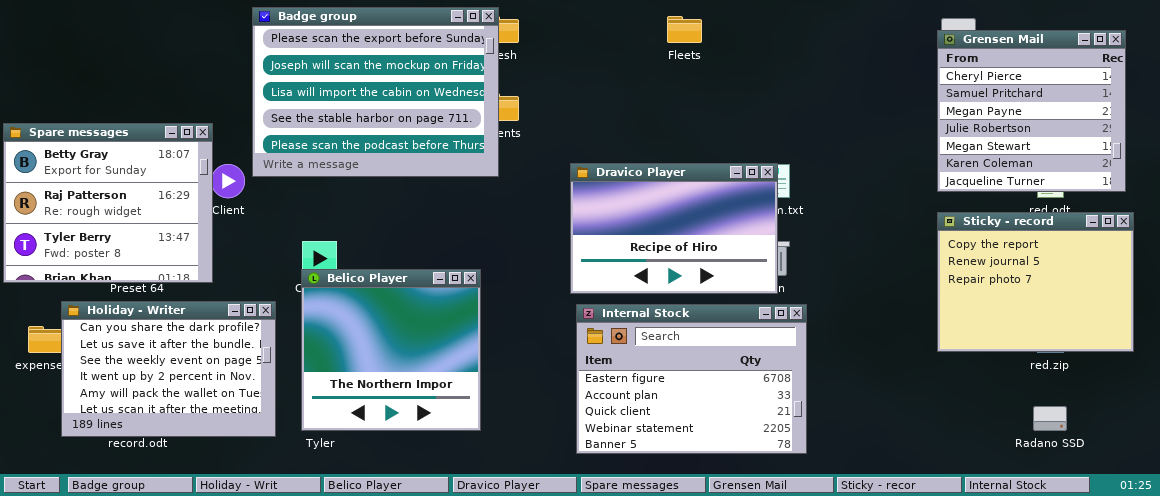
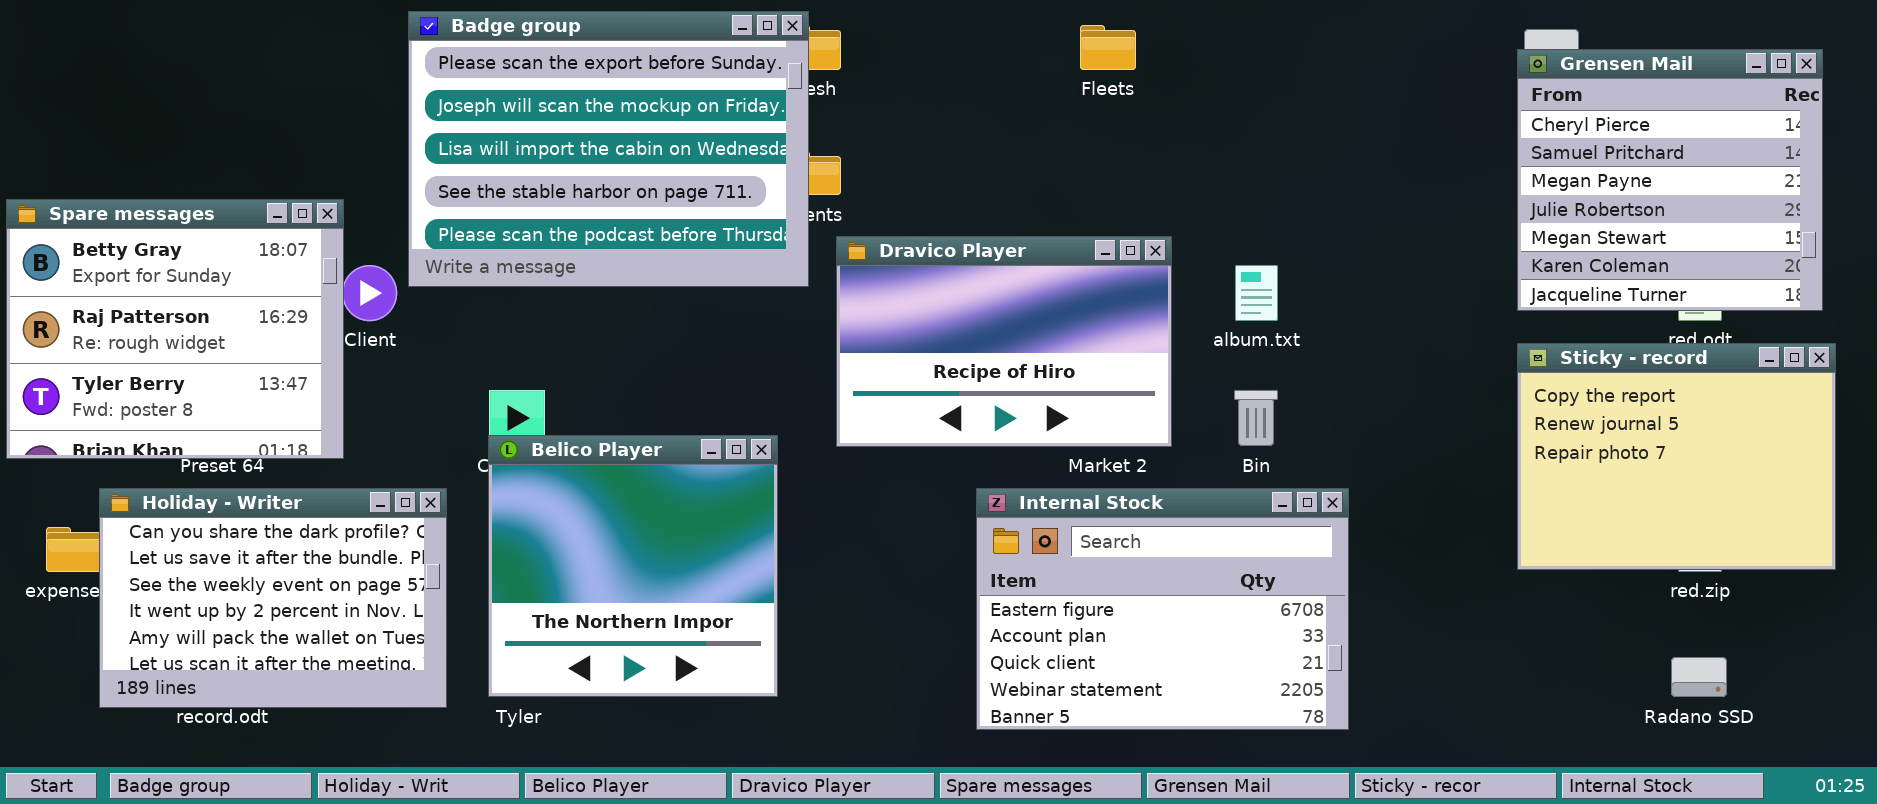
Dravico Player: [570,163,778,294] -> [836,236,1172,447], moved
Internal Stock: [576,304,807,454] -> [976,488,1349,730], moved

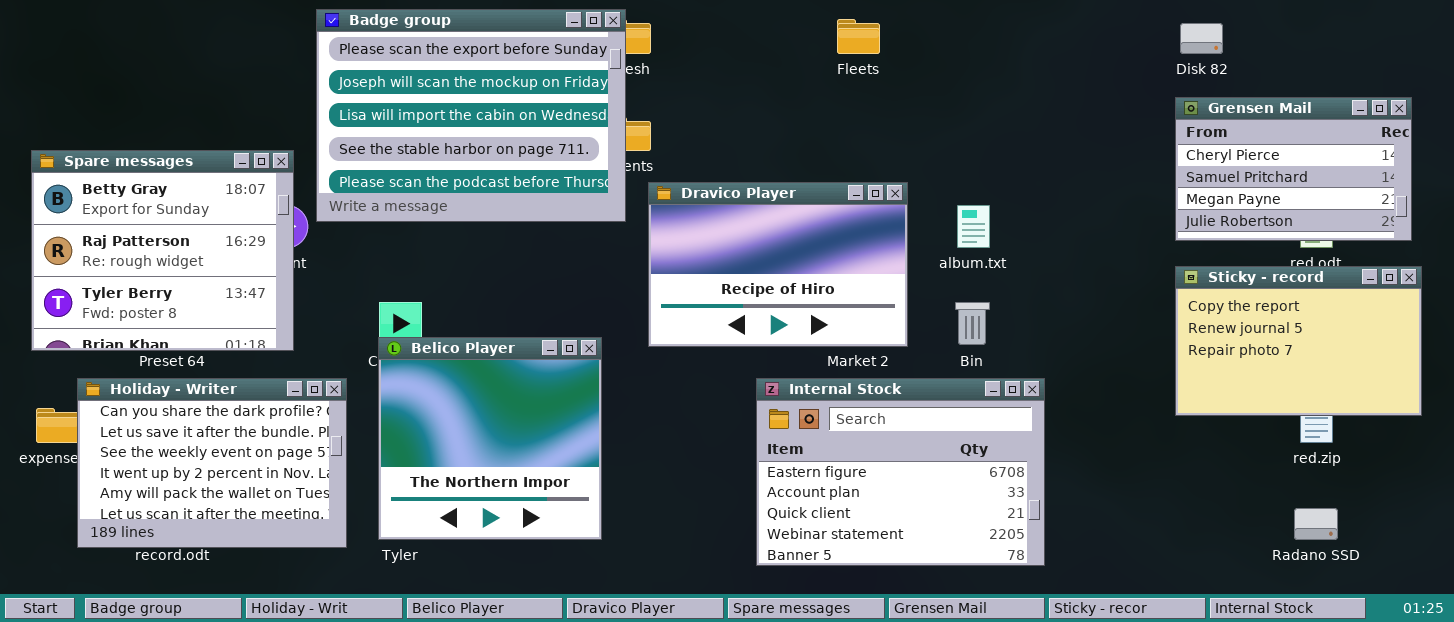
Grensen Mail: [1517,49,1823,311] -> [1175,97,1412,241], resized
Spare messages: [6,199,344,459] -> [31,150,294,351], moved
Sticky - record: [1517,343,1836,570] -> [1175,266,1422,416], resized

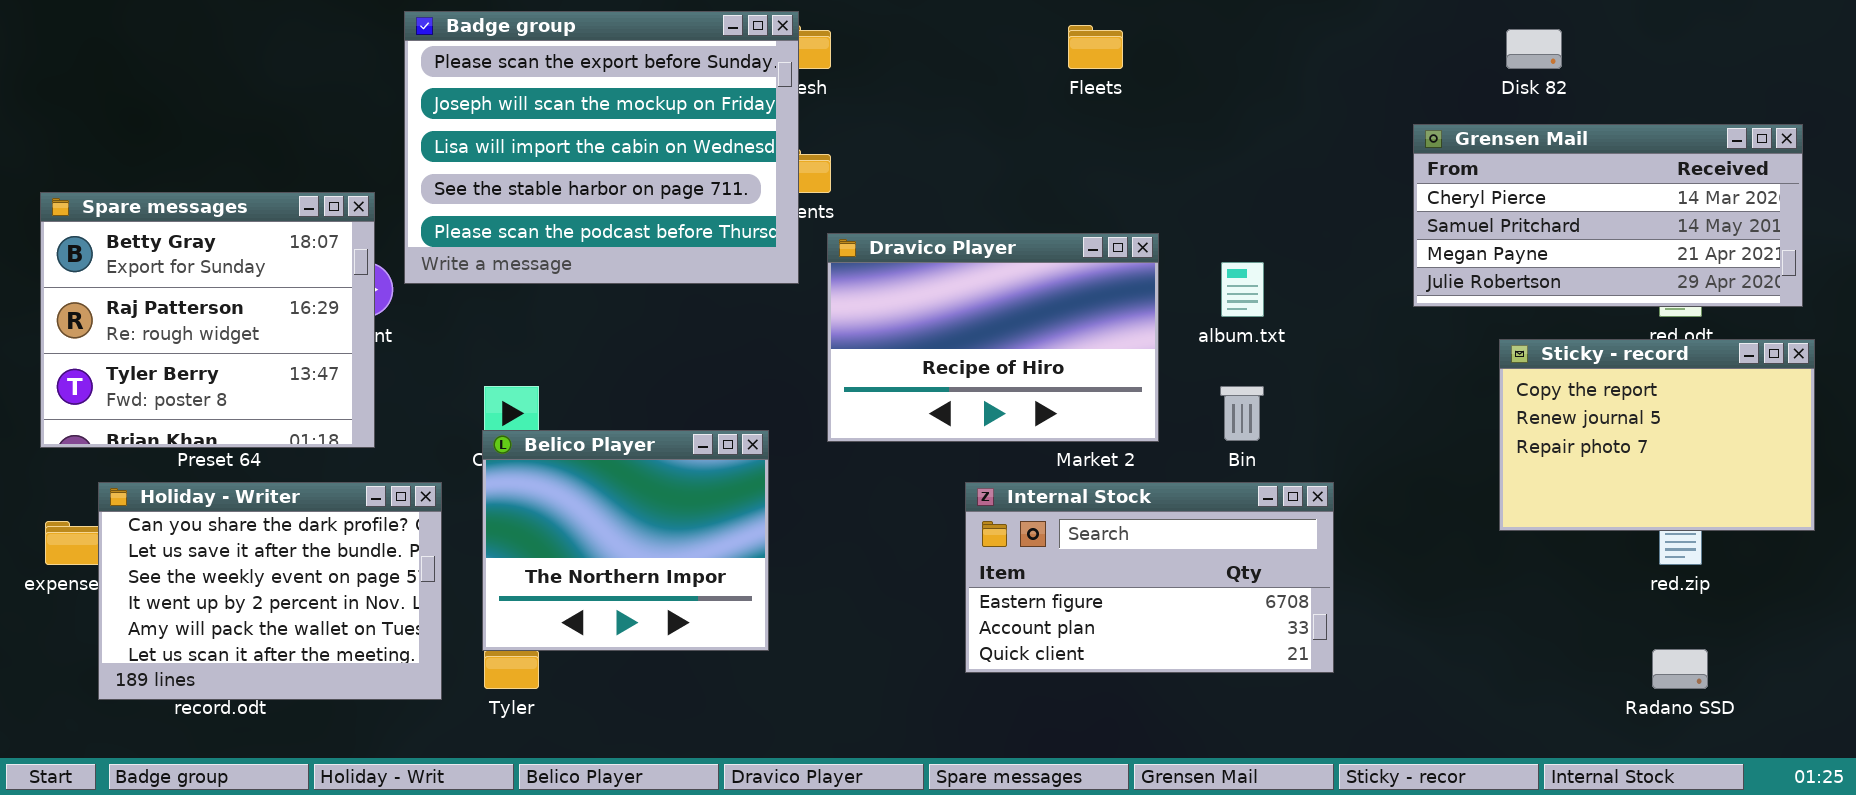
Grensen Mail: [1175,97,1412,241] -> [1413,124,1803,307], resized
Belico Player: [378,337,602,540] -> [482,430,769,651], resized
Internal Stock: [756,378,1045,566] -> [965,482,1334,673], resized

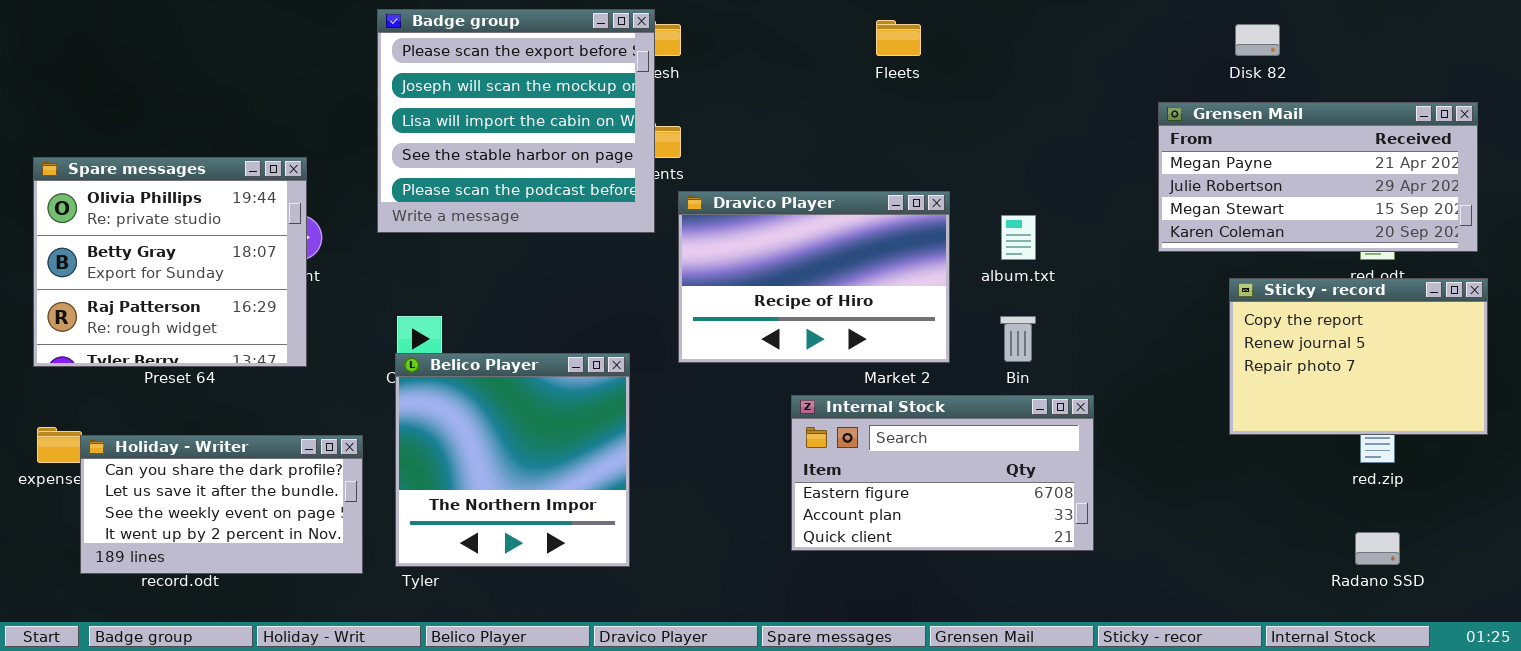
Badge group: [404,11,799,284] -> [377,9,655,233], resized
Grensen Mail: [1413,124,1803,307] -> [1158,102,1478,252], scrolled down 2 rows
Spare messages: [40,192,375,448] -> [33,157,307,367], scrolled up 1 row
Belico Player: [482,430,769,651] -> [395,353,630,567], resized
Holiday - Writer: [98,482,442,700] -> [80,435,363,574], resized

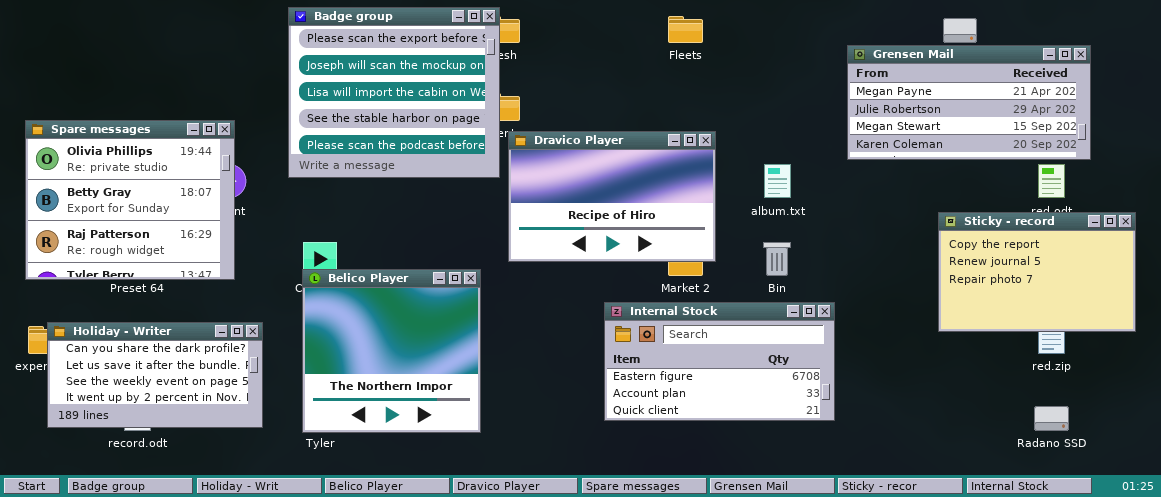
Grensen Mail: [1158,102,1478,252] -> [847,45,1091,160], moved
Dravico Player: [678,191,950,363] -> [508,131,716,262], moved
Holiday - Writer: [80,435,363,574] -> [47,322,263,428], moved

